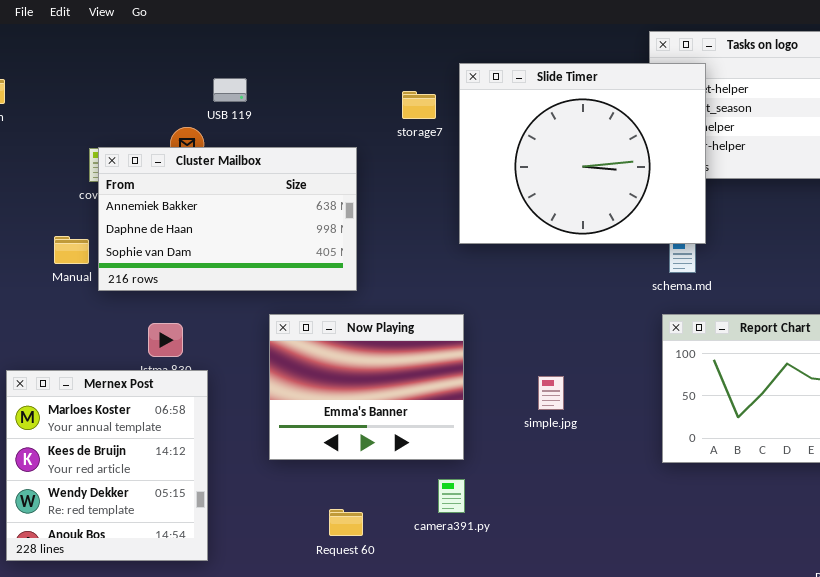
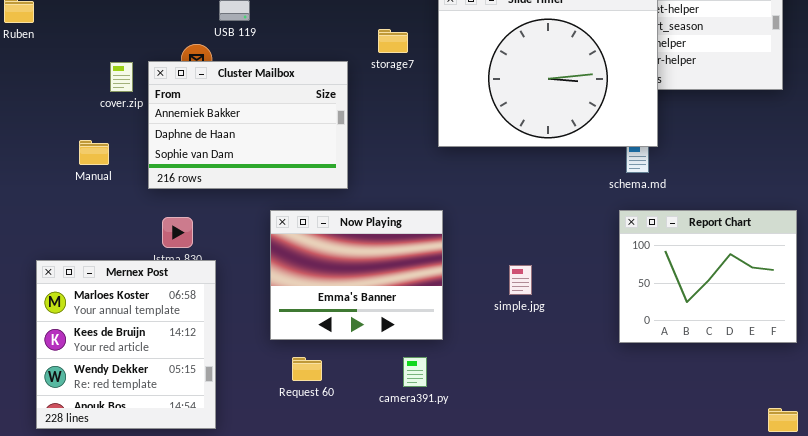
storage7: [402,91,436,119] -> [378,29,408,53], moved
Cluster Mailbox: [98,147,357,291] -> [148,61,348,189], resized
camera391.py: [438,479,465,513] -> [403,357,427,387], moved
Request 60: [329,509,363,536] -> [292,357,322,381], moved

